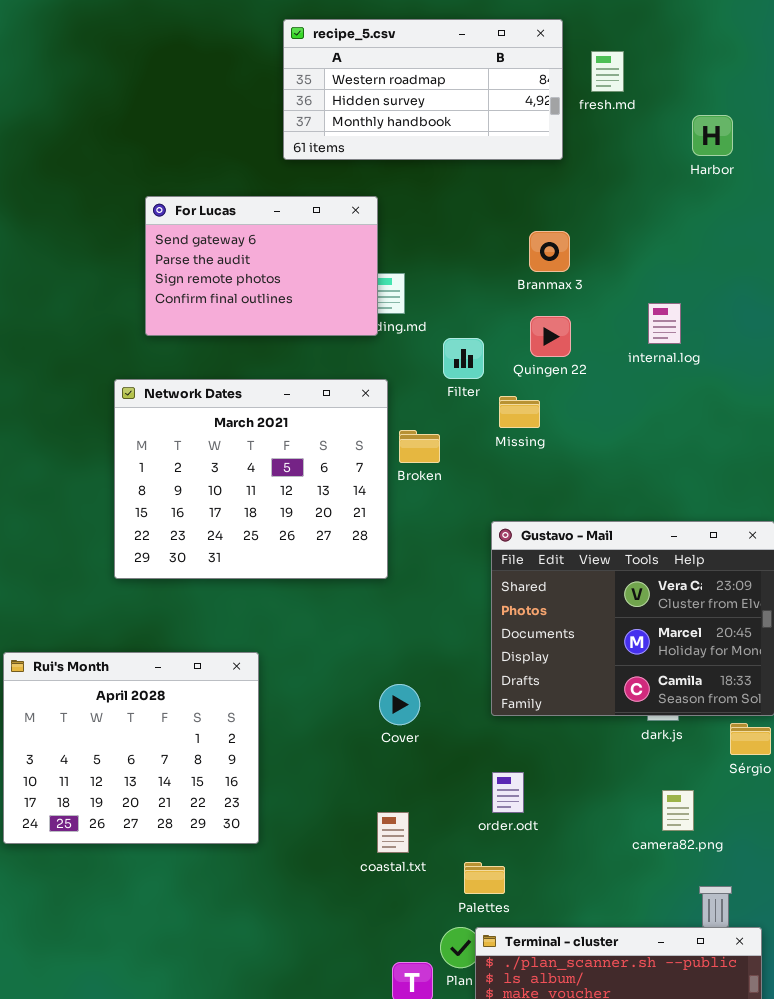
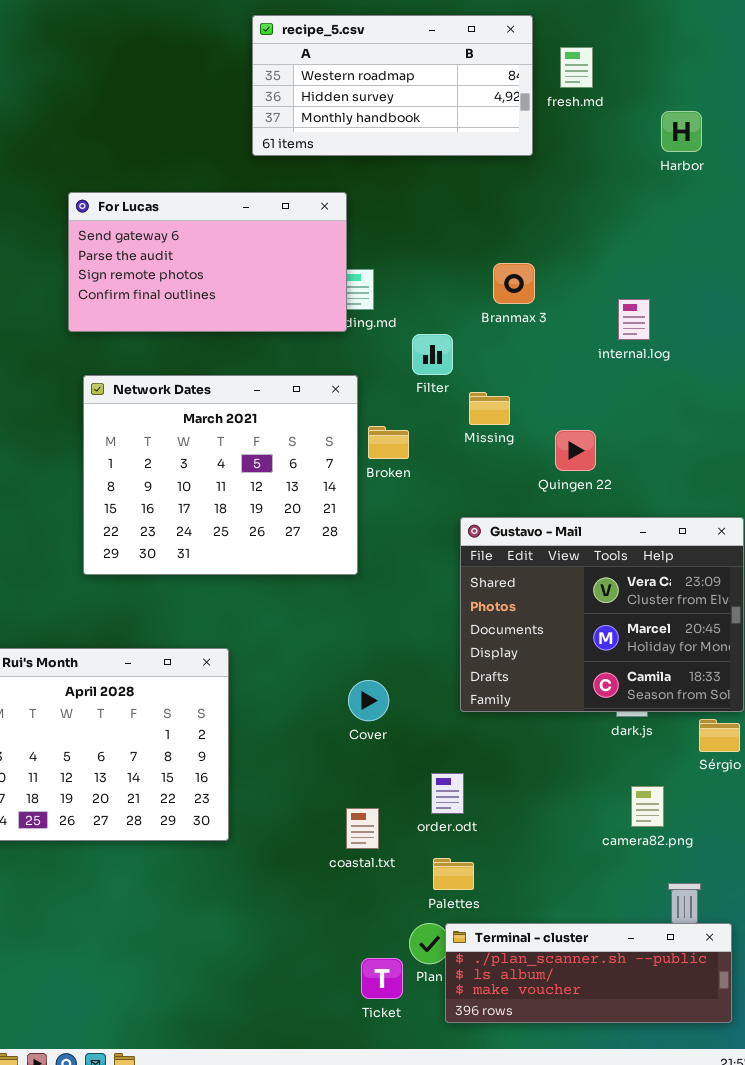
For Lucas: [145,196,378,336] -> [68,192,347,332], resized
Branmax 3: [529,231,570,272] -> [493,263,535,304], moved
Quingen 22: [530,316,571,357] -> [555,430,596,471], moved
order.odt: [492,772,524,813] -> [431,773,464,814], moved

